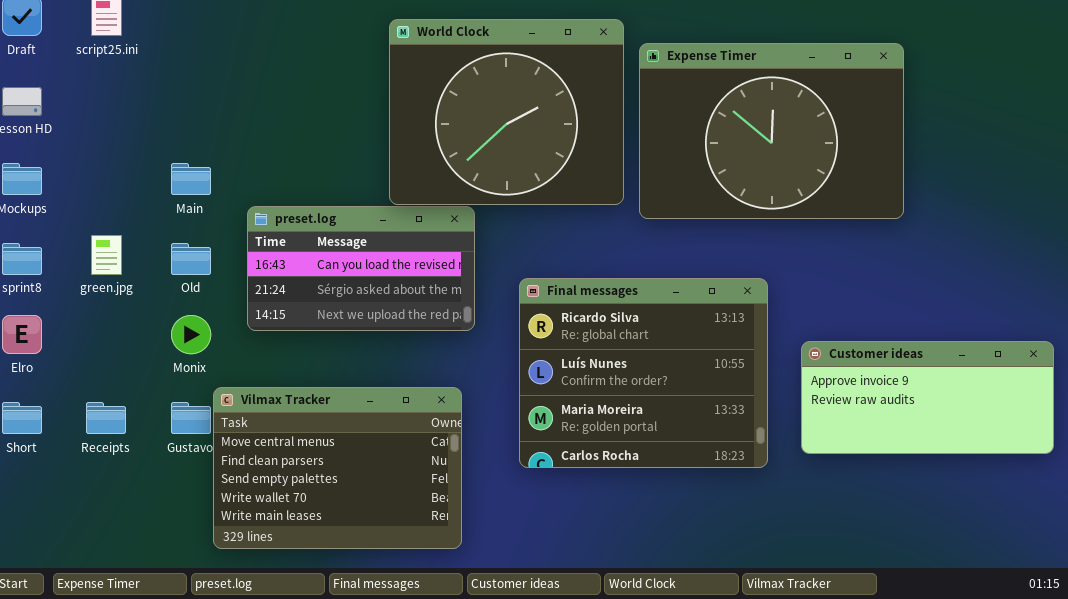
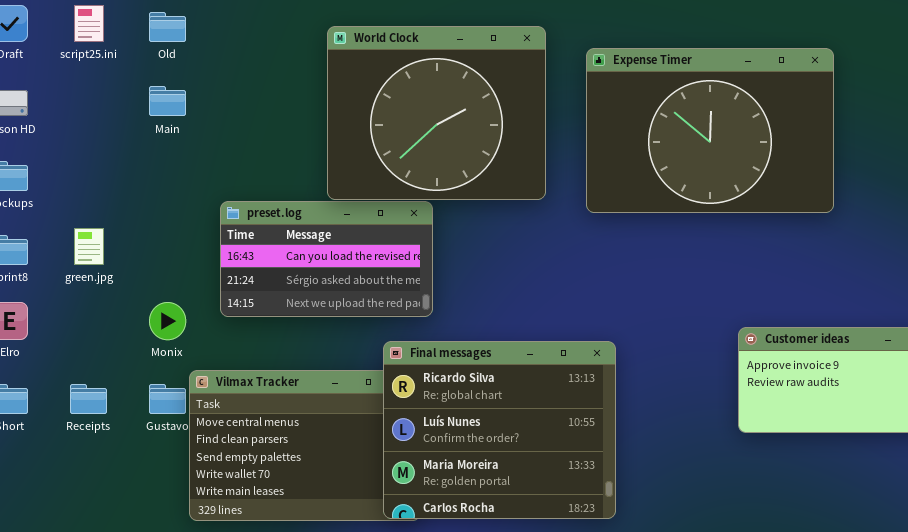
World Clock: [389,19,624,205] -> [327,26,546,200], moved
Main: [171,163,211,195] -> [149,86,186,116], moved
Old: [171,243,211,275] -> [149,12,186,42], moved
Final messages: [519,278,768,468] -> [383,341,616,519], moved

